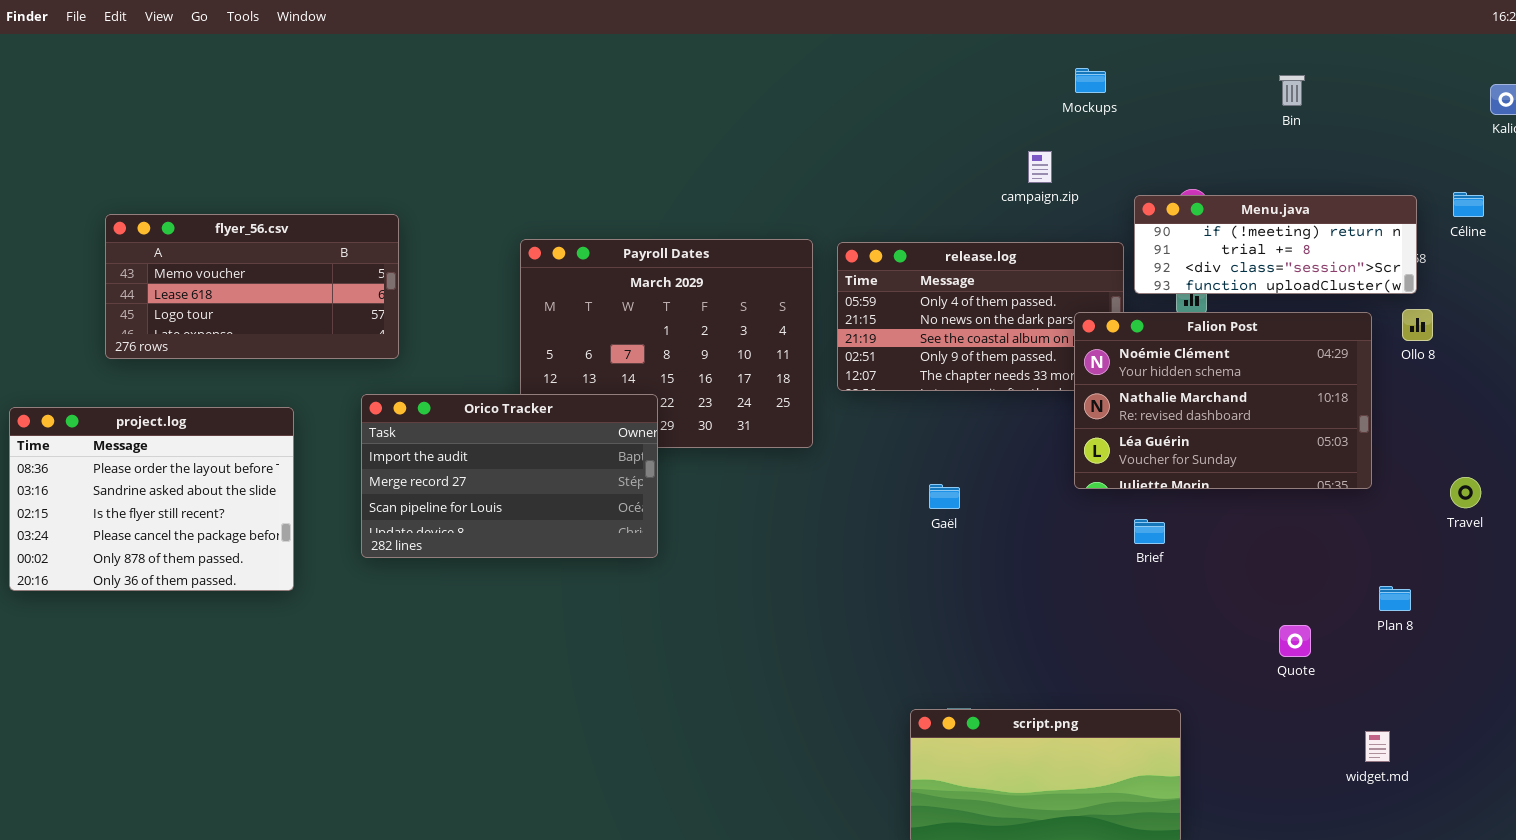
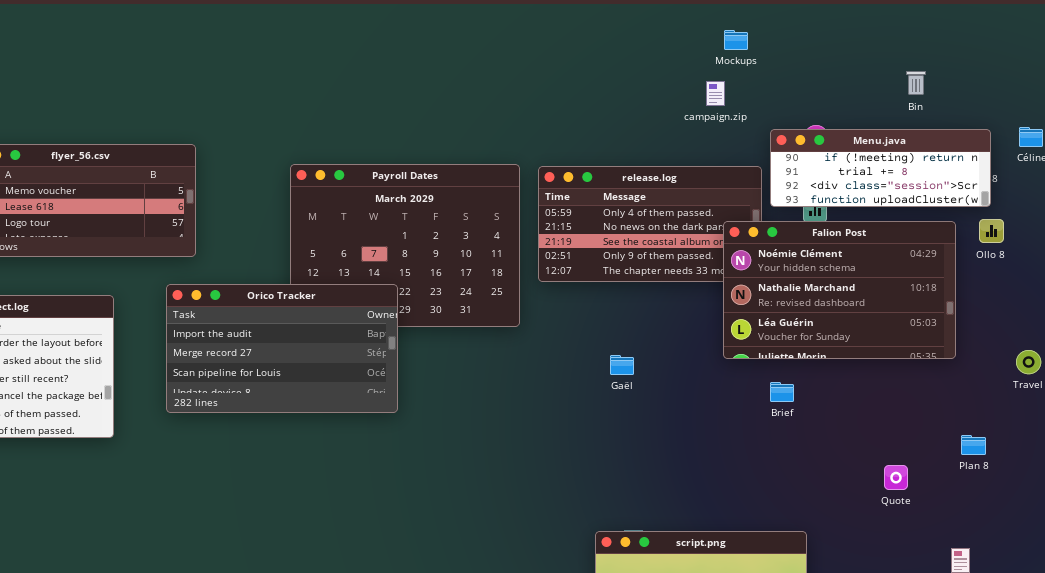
Bin: [1279,75,1305,106] -> [906,71,926,95], moved
campaign.zip: [1028,151,1052,183] -> [706,81,725,106], moved

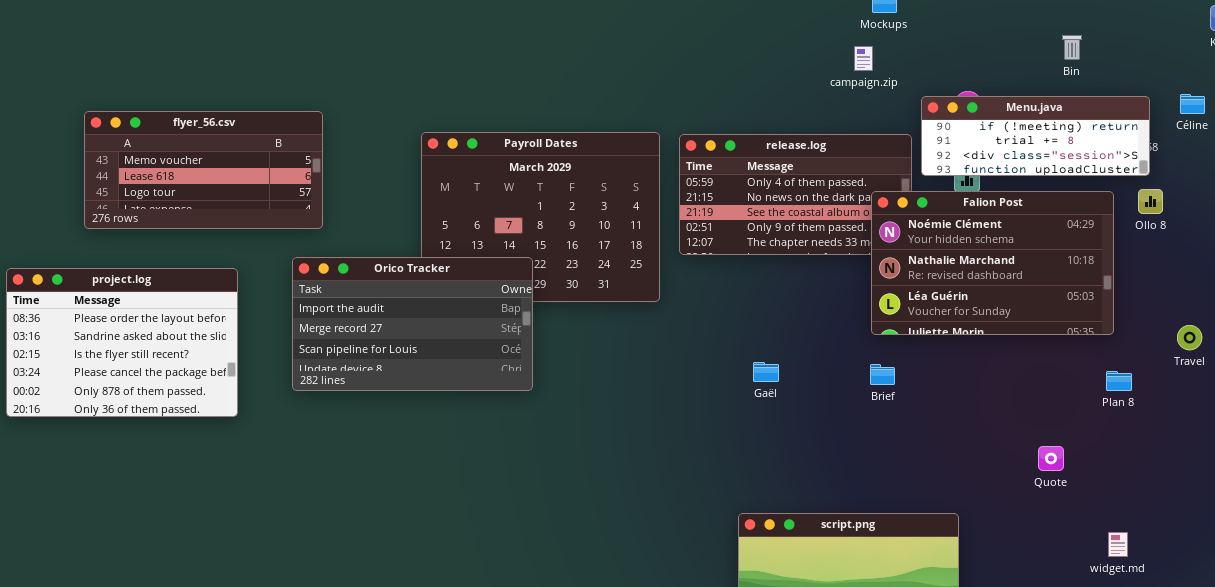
Gaël: [610,355,634,375] -> [753,362,779,382], moved
Brief: [770,382,794,402] -> [870,364,895,385], moved
Plan 8: [961,435,986,455] -> [1106,371,1132,391], moved

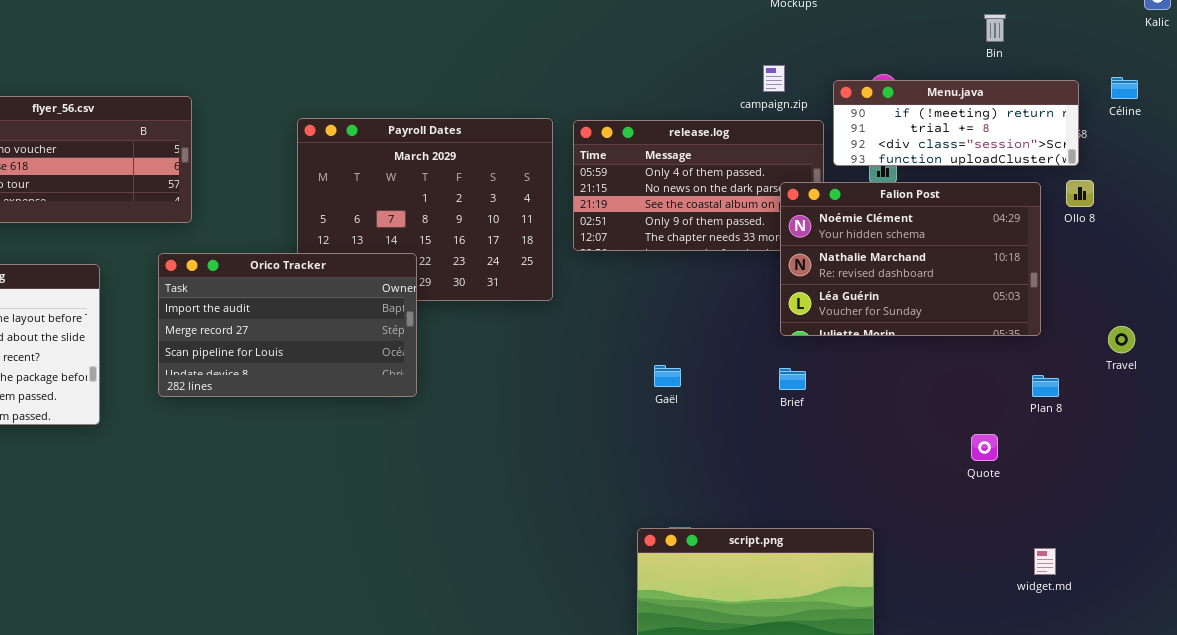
campaign.zip: [854,46,873,71] -> [763,65,785,92], moved
Quote: [1038,446,1064,471] -> [971,434,998,461], moved

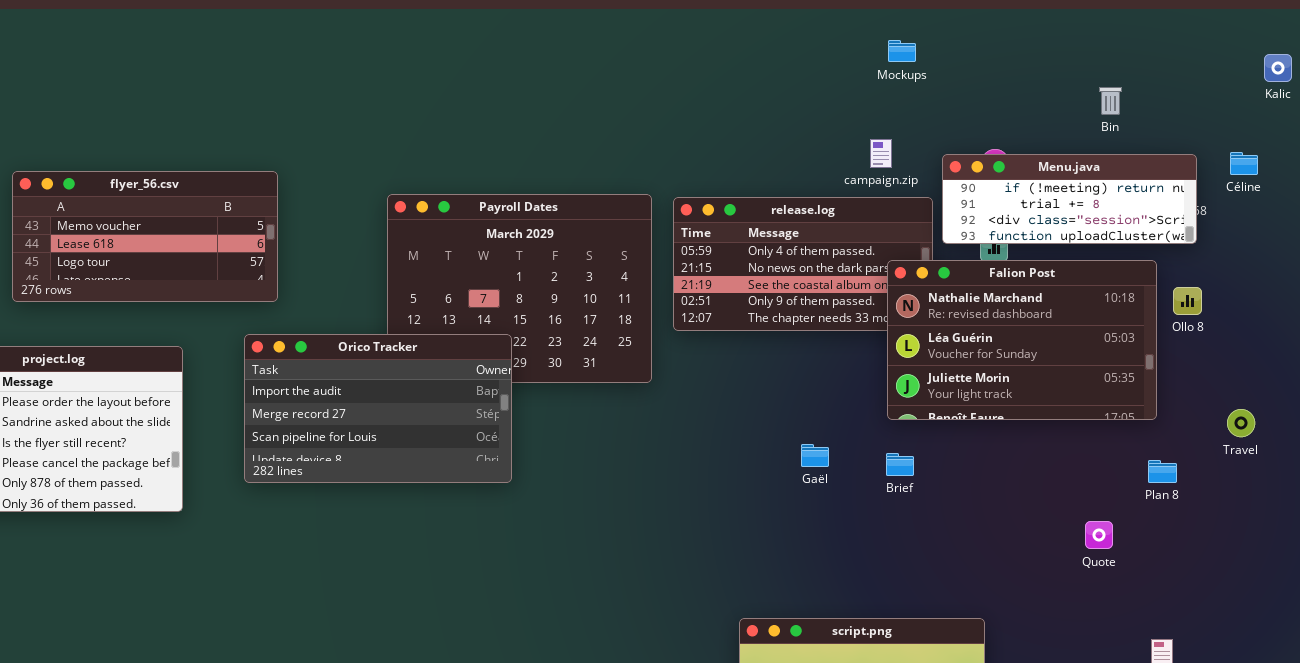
Ollo 8: [1066,180,1094,207] -> [1173,287,1202,315], moved
Falion Post: [780,182,1041,336] -> [887,260,1157,420], scrolled down 1 row
Gaël: [654,365,681,387] -> [801,444,829,467], moved

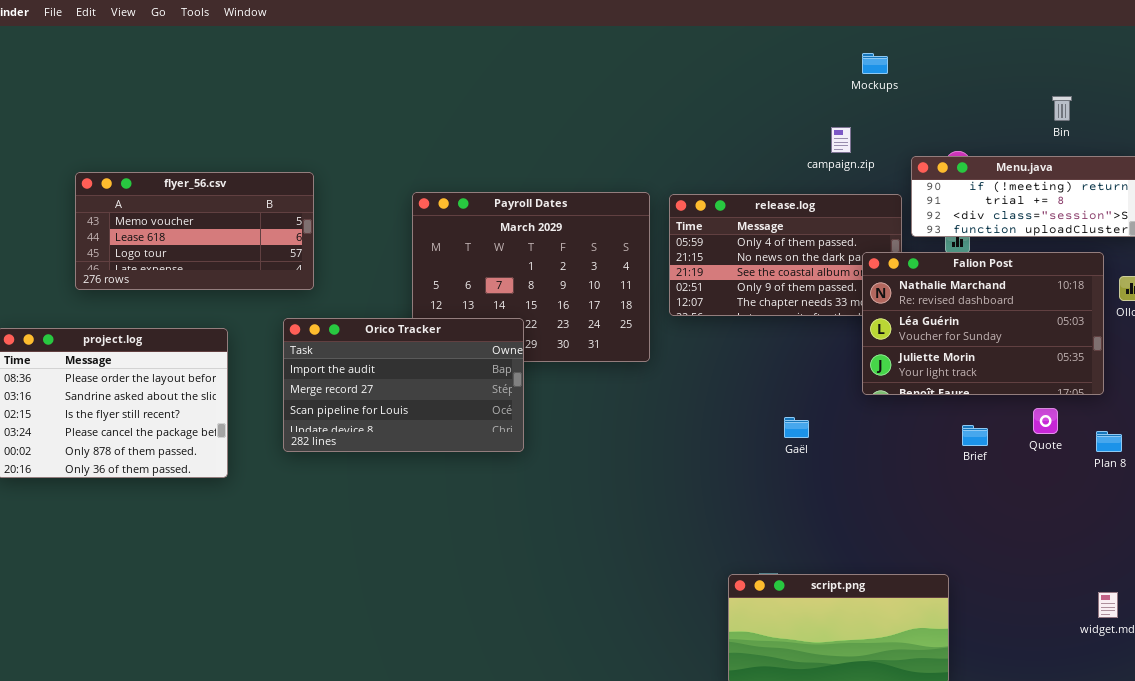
campaign.zip: [870,139,892,168] -> [831,127,851,153], moved
Brief: [886,453,914,476] -> [962,425,988,446], moved
Quote: [1085,521,1113,549] -> [1033,408,1058,434], moved

